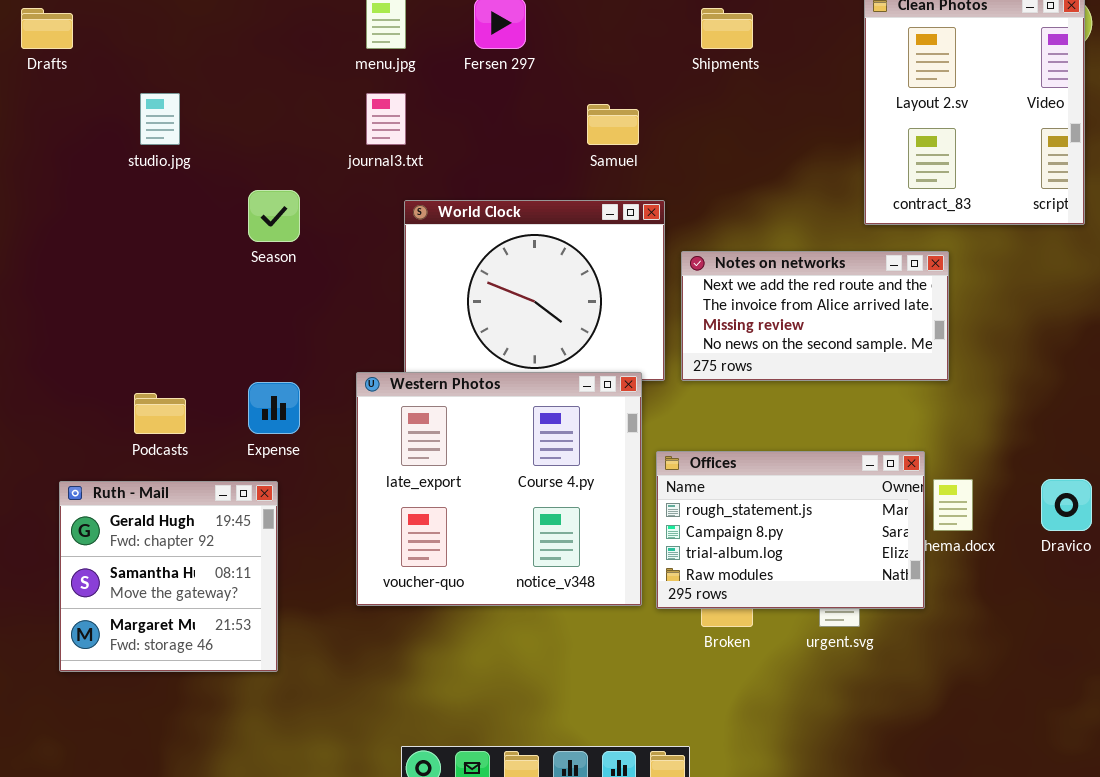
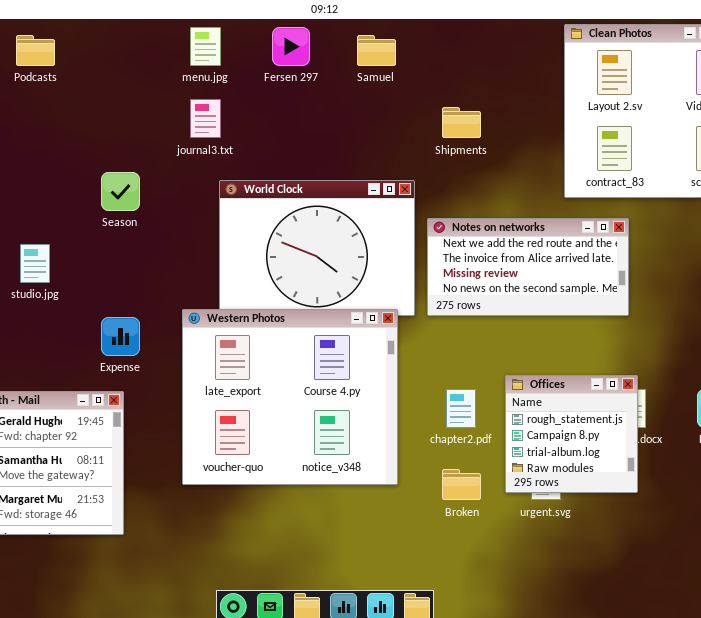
Shipments: [701,8,753,49] -> [442,107,481,138], moved
studio.jpg: [140,93,180,145] -> [20,244,50,283], moved
Samuel: [587,104,639,145] -> [357,35,396,66], moved
Podcasts: [134,393,186,434] -> [16,35,55,66], moved
Offices: [656,451,925,609] -> [505,375,638,493], moved, resized

